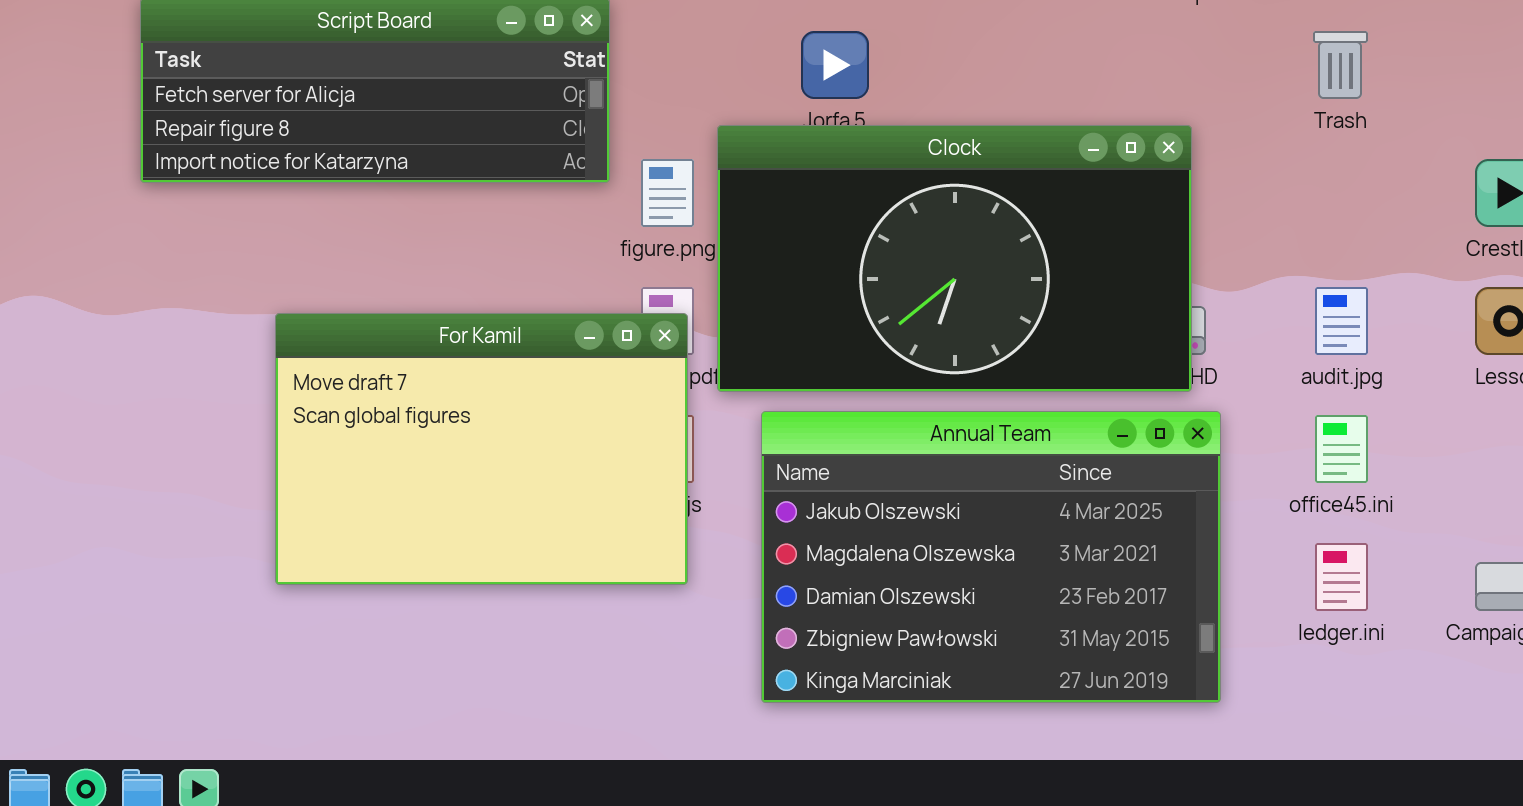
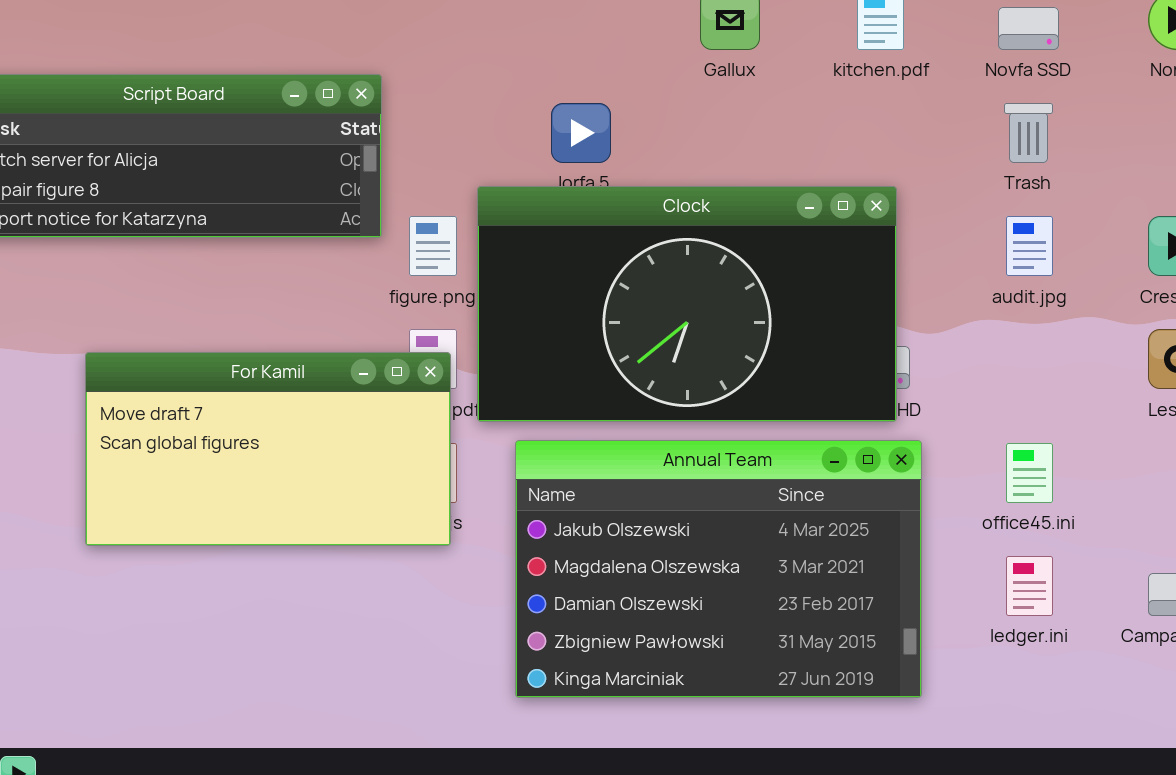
audit.jpg: [1315,287,1368,355] -> [1006,216,1053,276], moved
For Kamil: [275,313,688,585] -> [85,352,451,546], resized

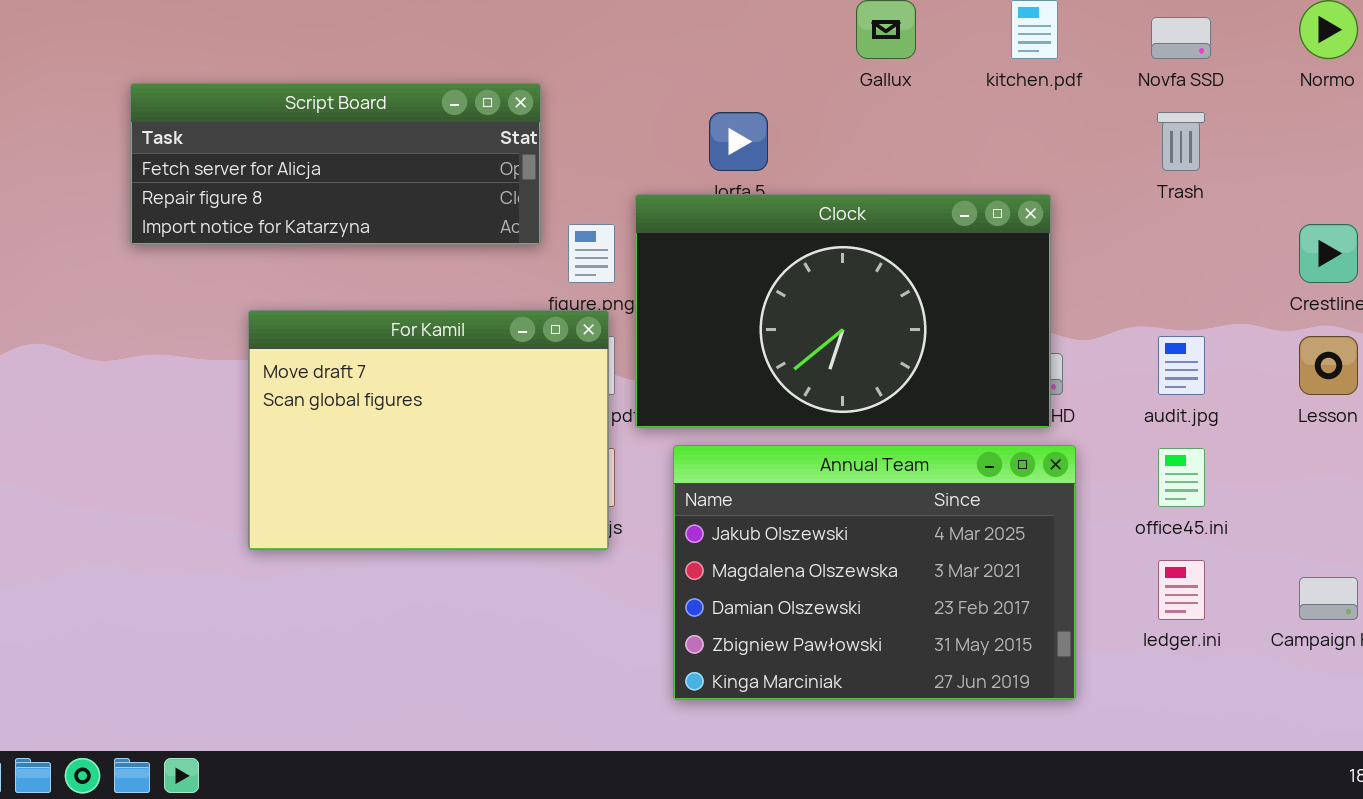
audit.jpg: [1006,216,1053,276] -> [1158,336,1205,395], moved
For Kamil: [85,352,451,546] -> [248,310,609,550], resized

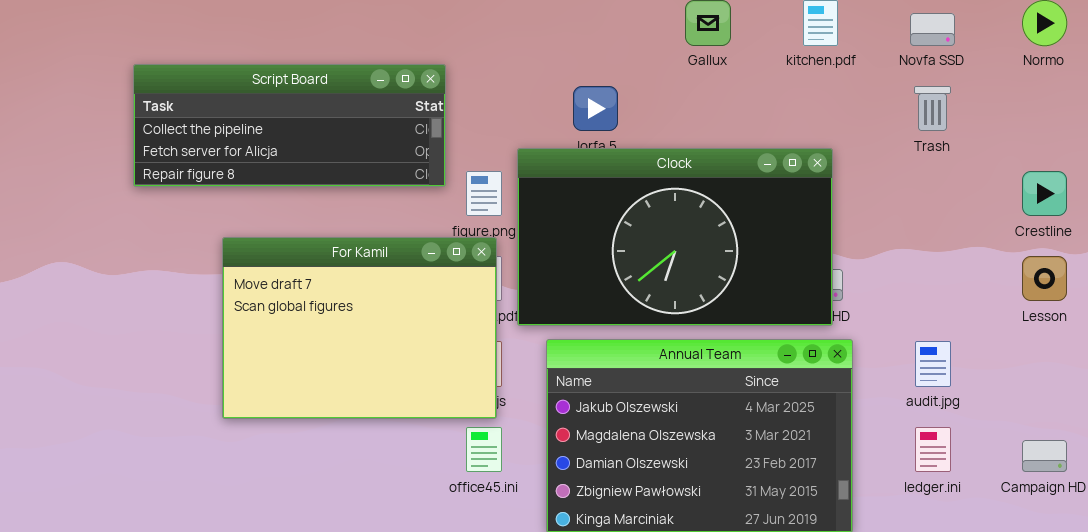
Script Board: [130,83,541,245] -> [133,64,446,187], scrolled up 1 row
audit.jpg: [1158,336,1205,395] -> [915,341,951,387], moved
office45.ini: [1158,448,1205,507] -> [466,427,502,472], moved

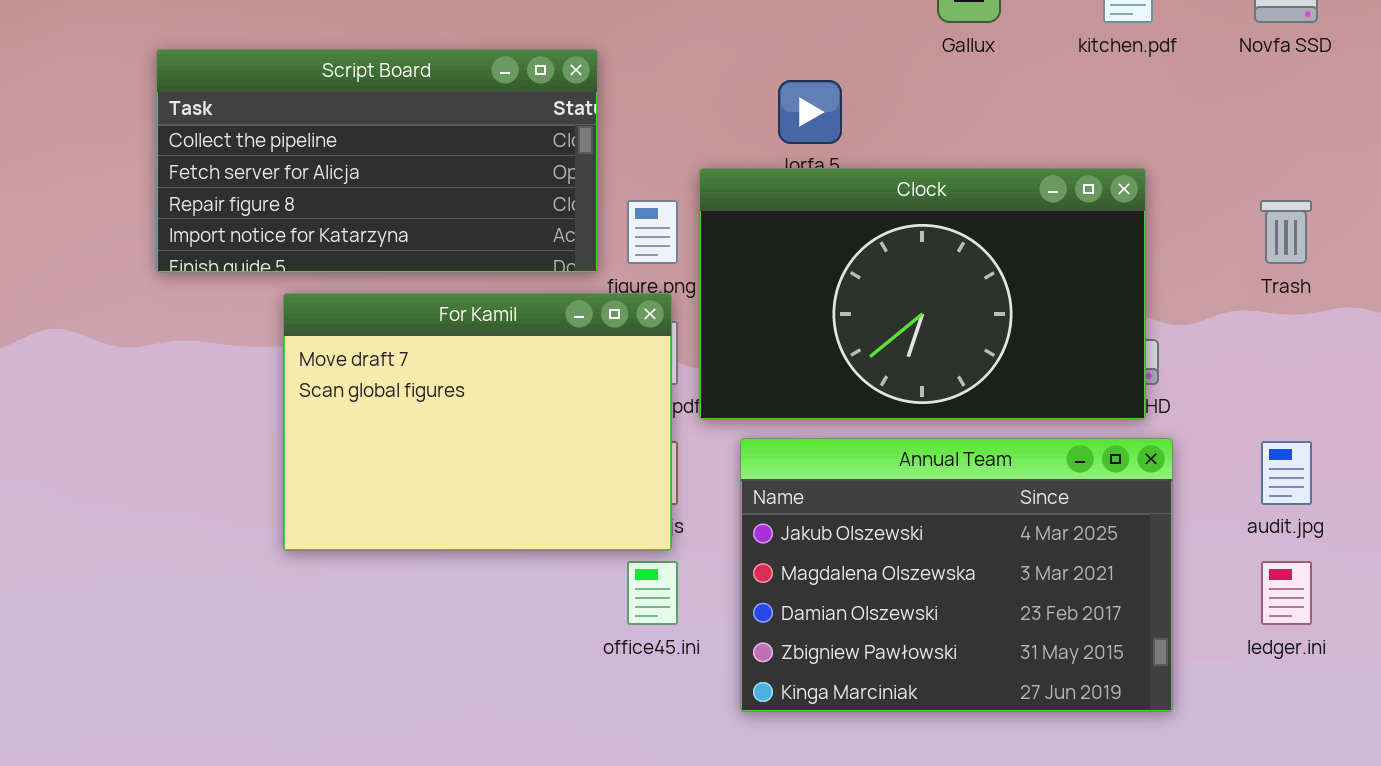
Script Board: [133,64,446,187] -> [156,49,598,273], resized
Trash: [914,86,951,131] -> [1260,200,1312,264], moved

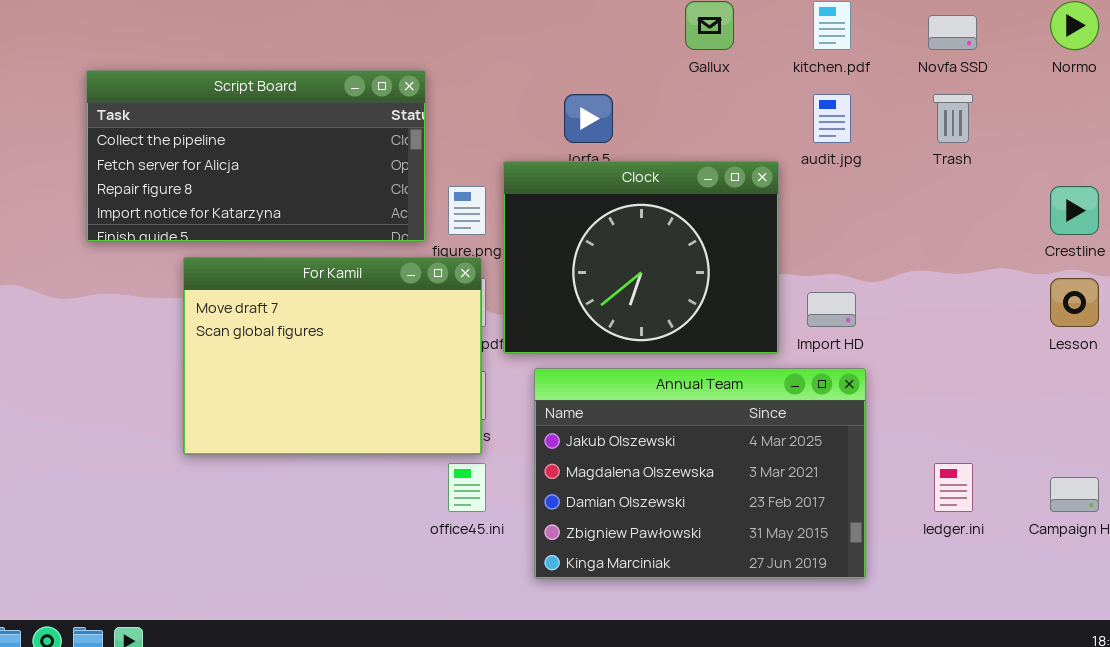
Clock: [699,168,1146,420] -> [503,161,779,354], resized
Trash: [1260,200,1312,264] -> [933,94,973,143], moved
audit.jpg: [1261,441,1312,505] -> [813,94,851,143], moved

